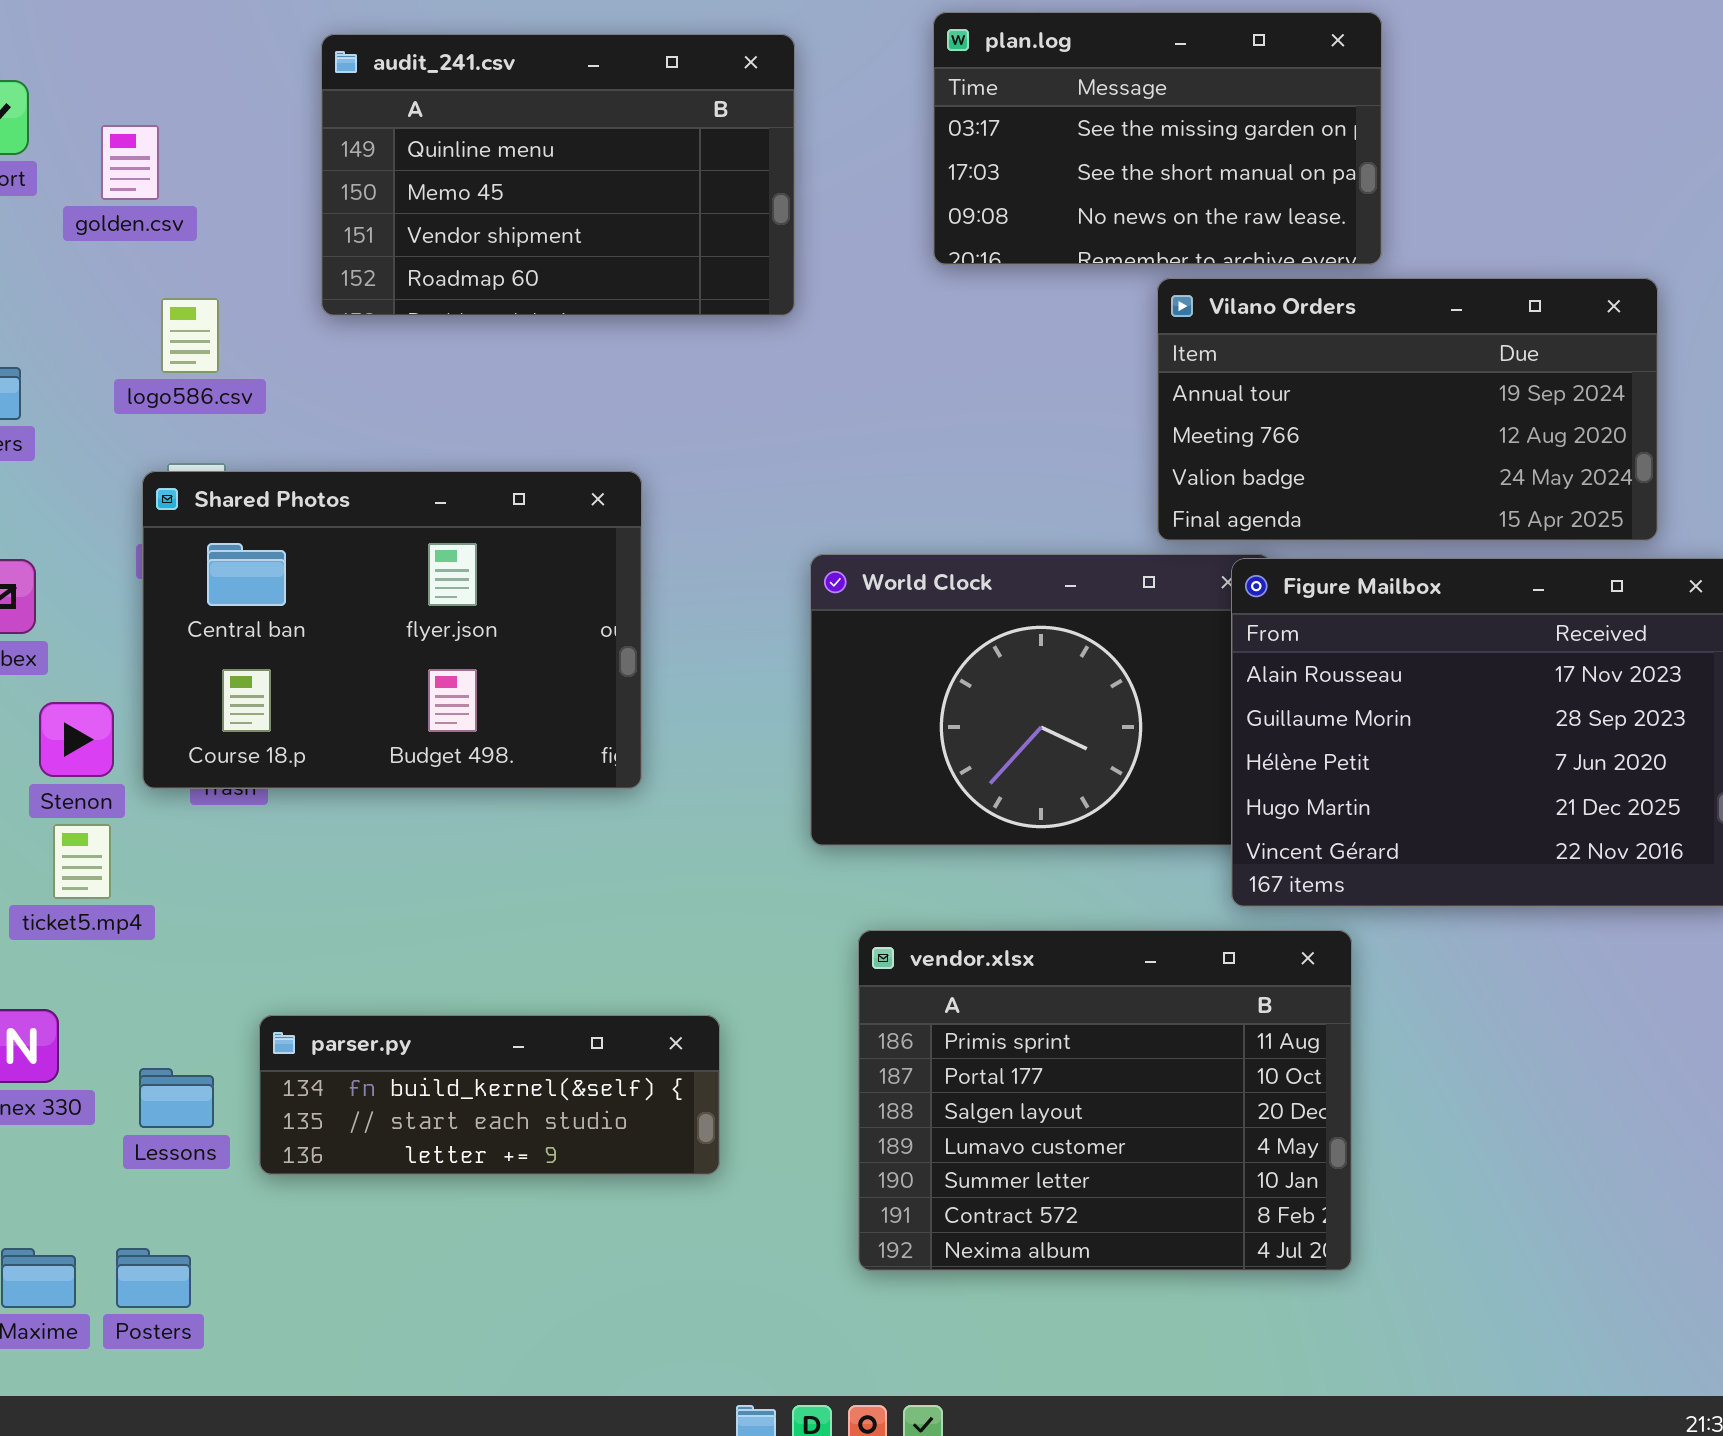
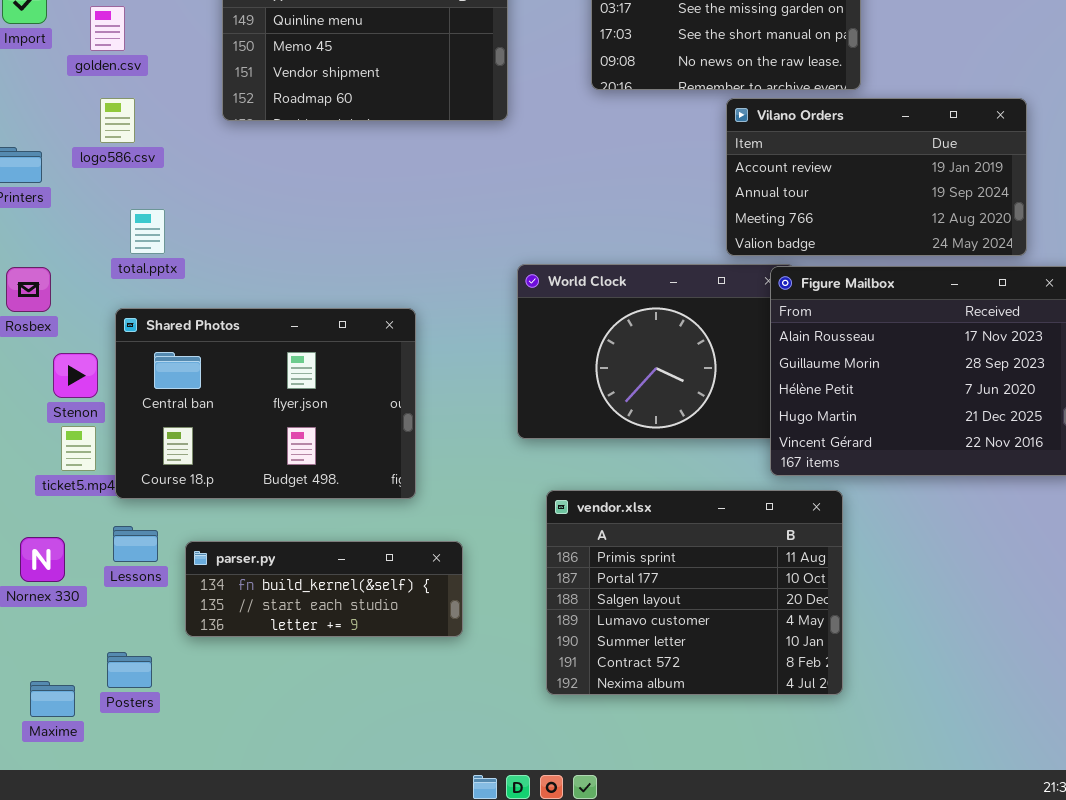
Vilano Orders: [1157,278,1658,541] -> [726,98,1027,256], scrolled up 1 row
logo586.csv: [161,298,219,373] -> [100,98,135,143], moved
Shared Photos: [142,471,642,789] -> [115,308,416,499], moved
Lessons: [139,1068,214,1128] -> [113,526,158,562], moved
Posters: [116,1248,191,1308] -> [107,652,152,688], moved

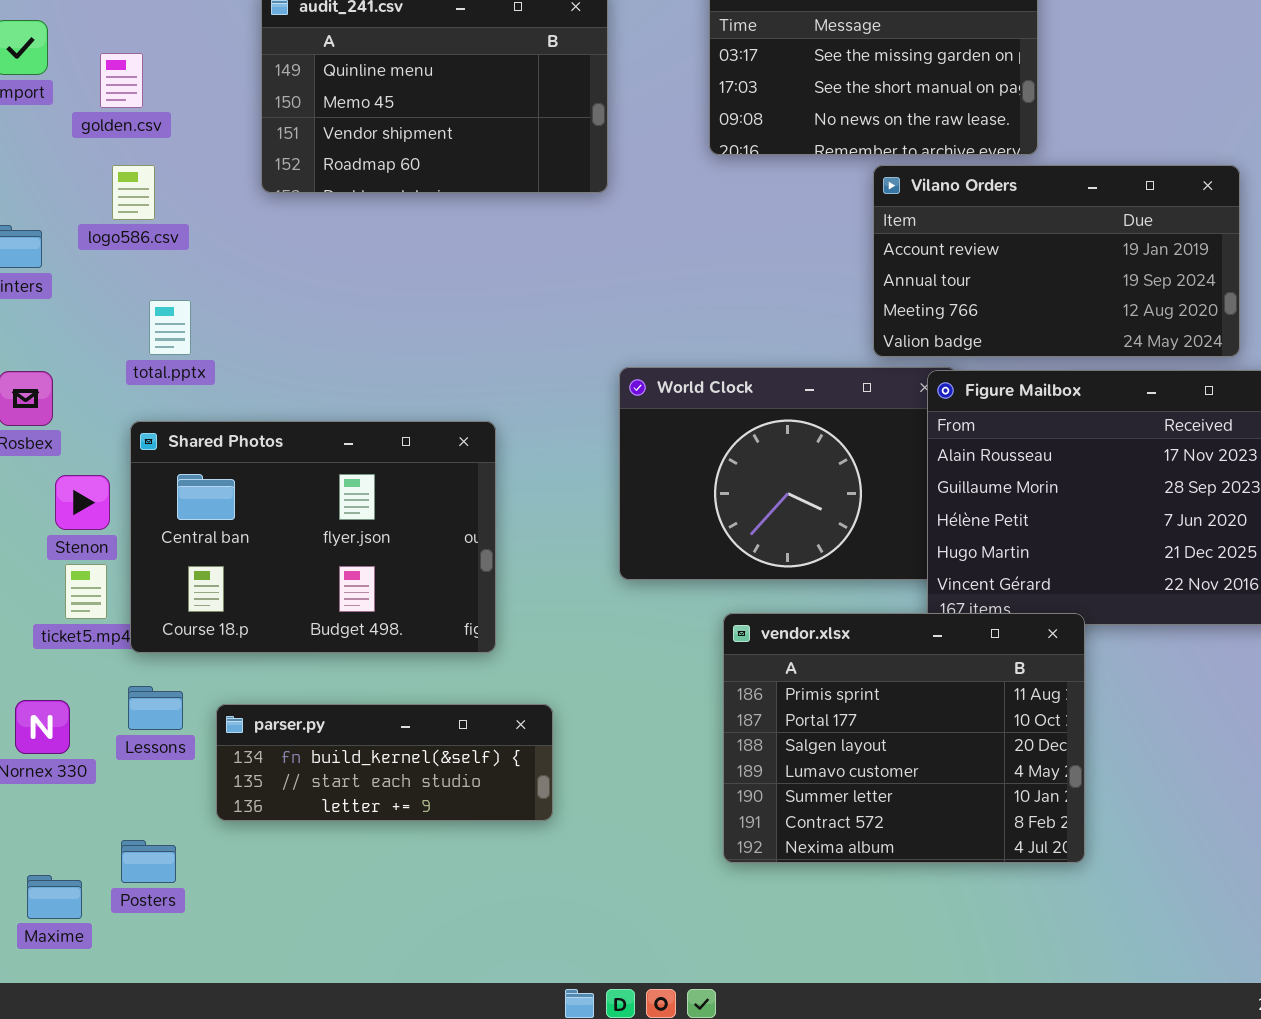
vendor.xlsx: [546,490,843,695] -> [723,613,1085,863], moved

